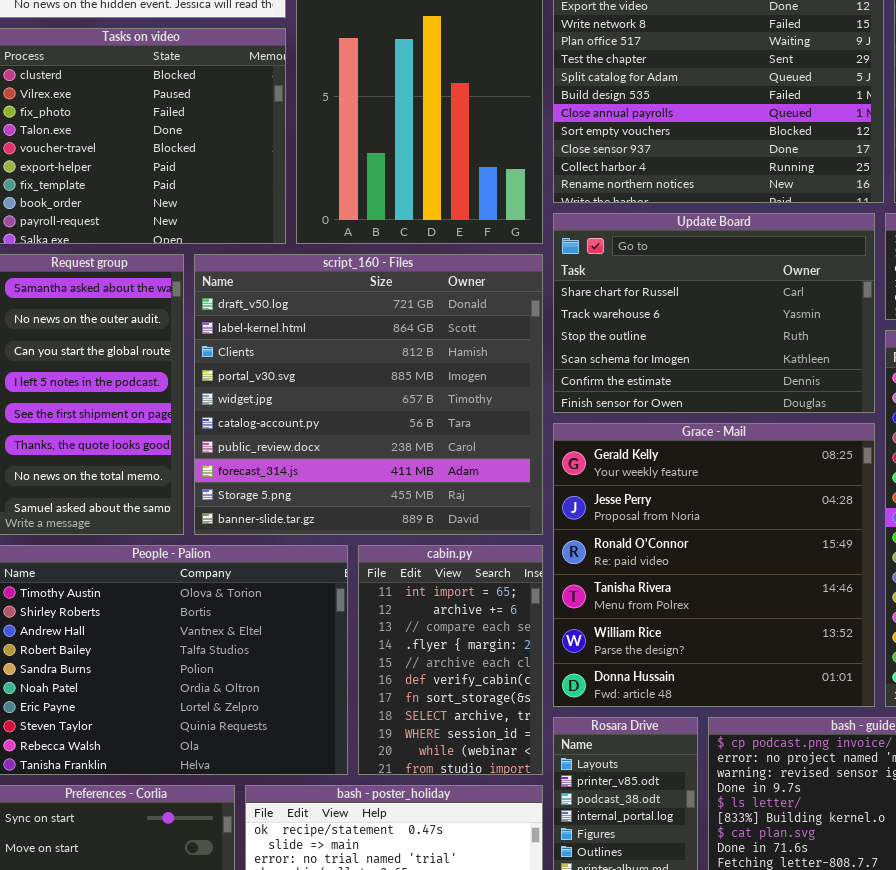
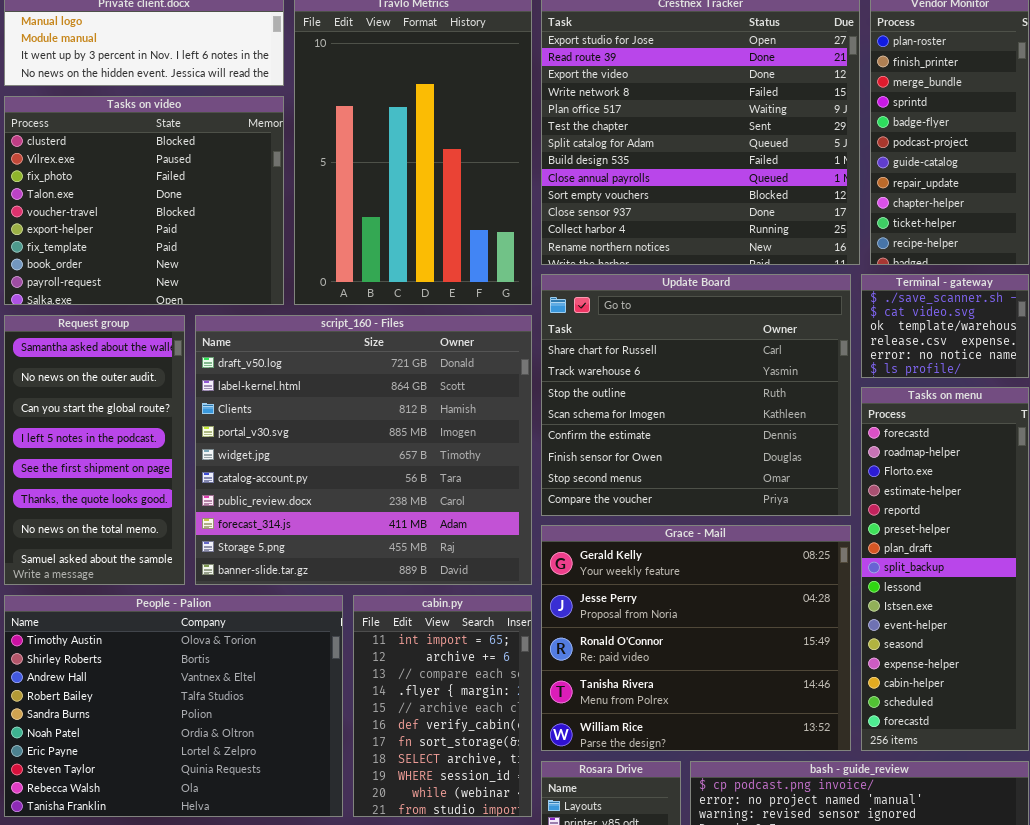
Update Board: [553,213,875,413] -> [541,274,851,516], resized
Grace - Mail: [553,423,875,707] -> [541,525,851,751], resized

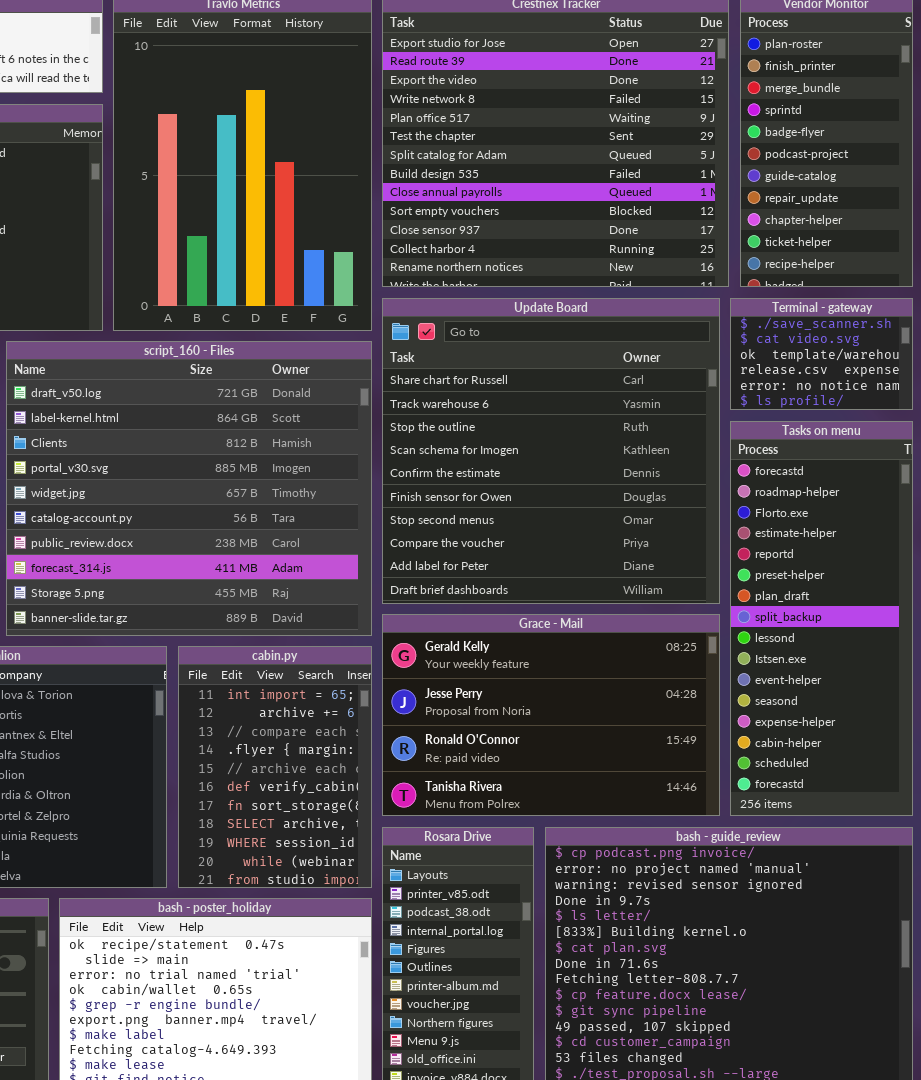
Update Board: [541,274,851,516] -> [382,298,720,604], resized
Grace - Mail: [541,525,851,751] -> [382,614,720,816], resized

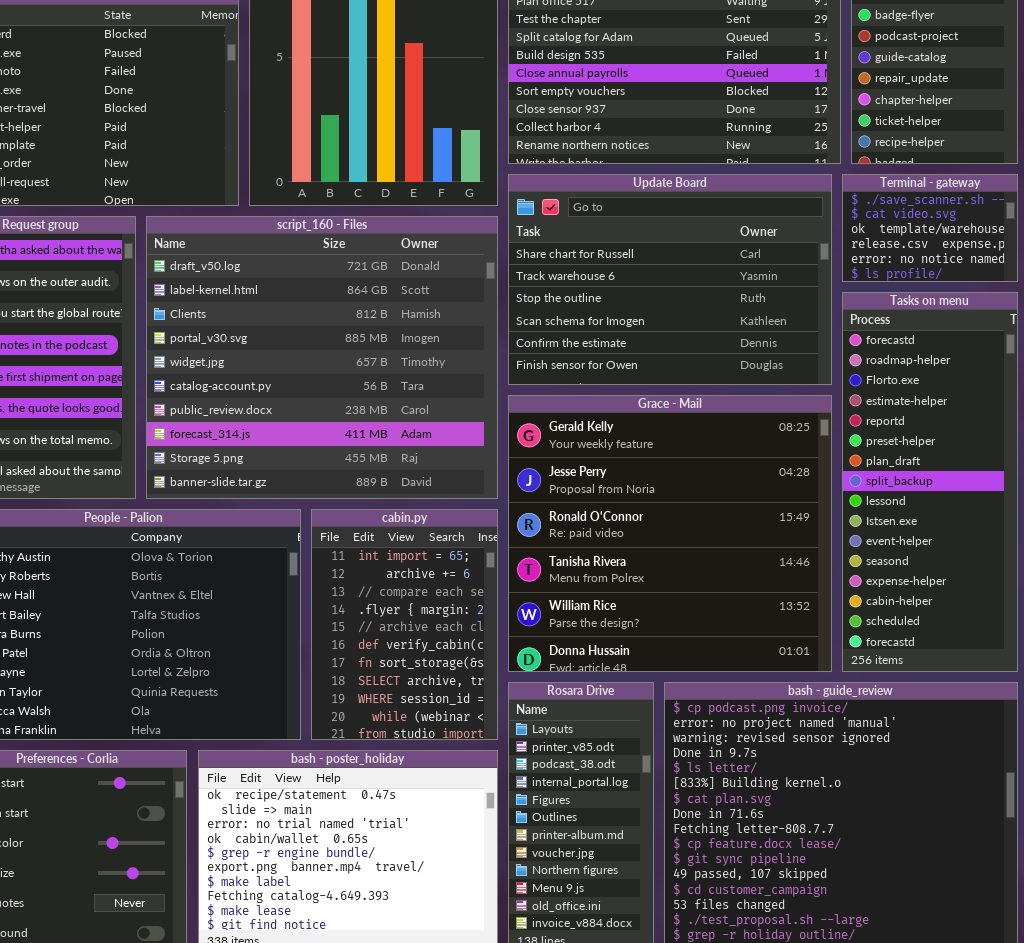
Update Board: [382,298,720,604] -> [508,174,832,385], resized
Grace - Mail: [382,614,720,816] -> [508,395,832,672], resized

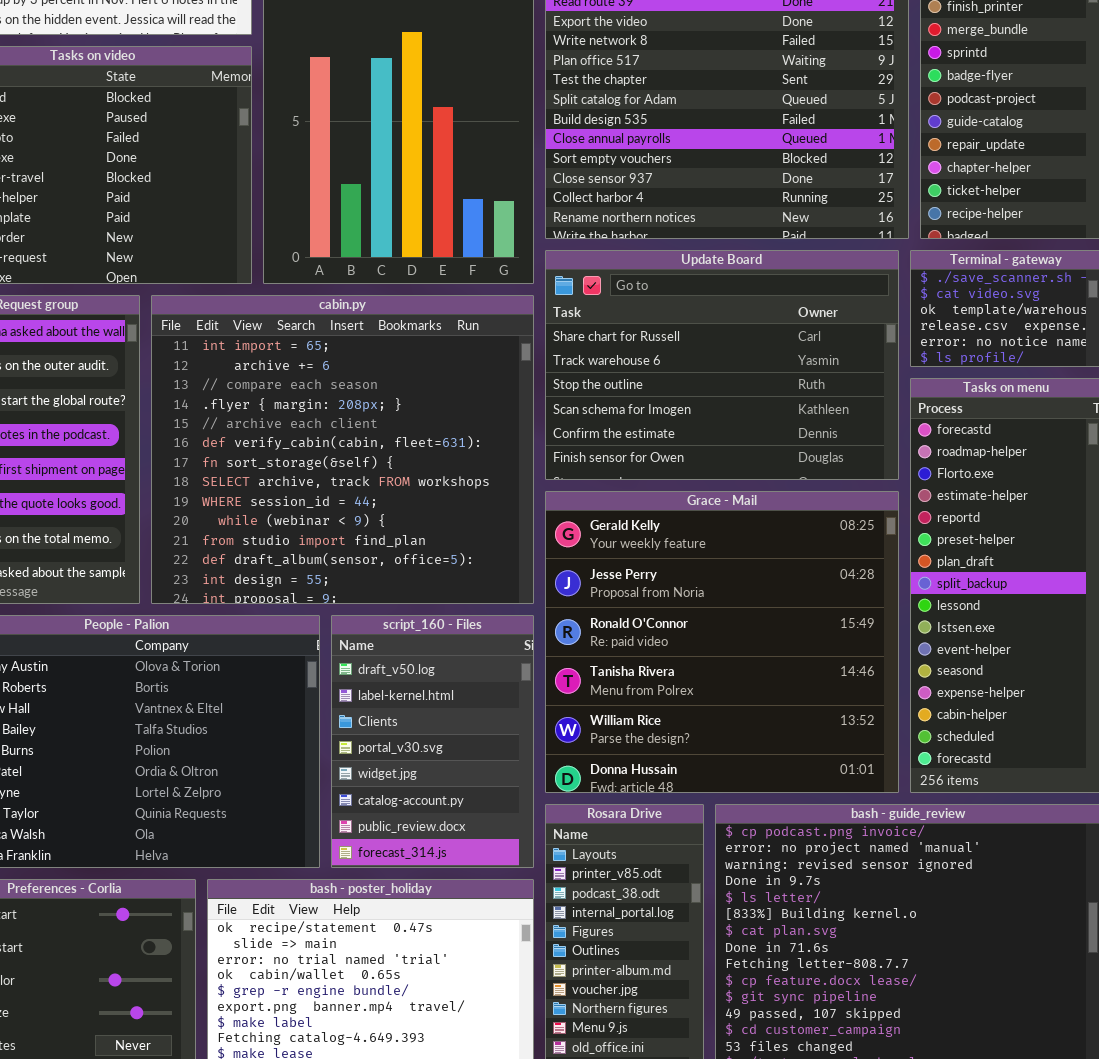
script_160 - Files: [146,216,498,499] -> [331,615,534,868], moved, resized
cabin.py: [311,509,498,740] -> [151,295,534,604], moved, resized

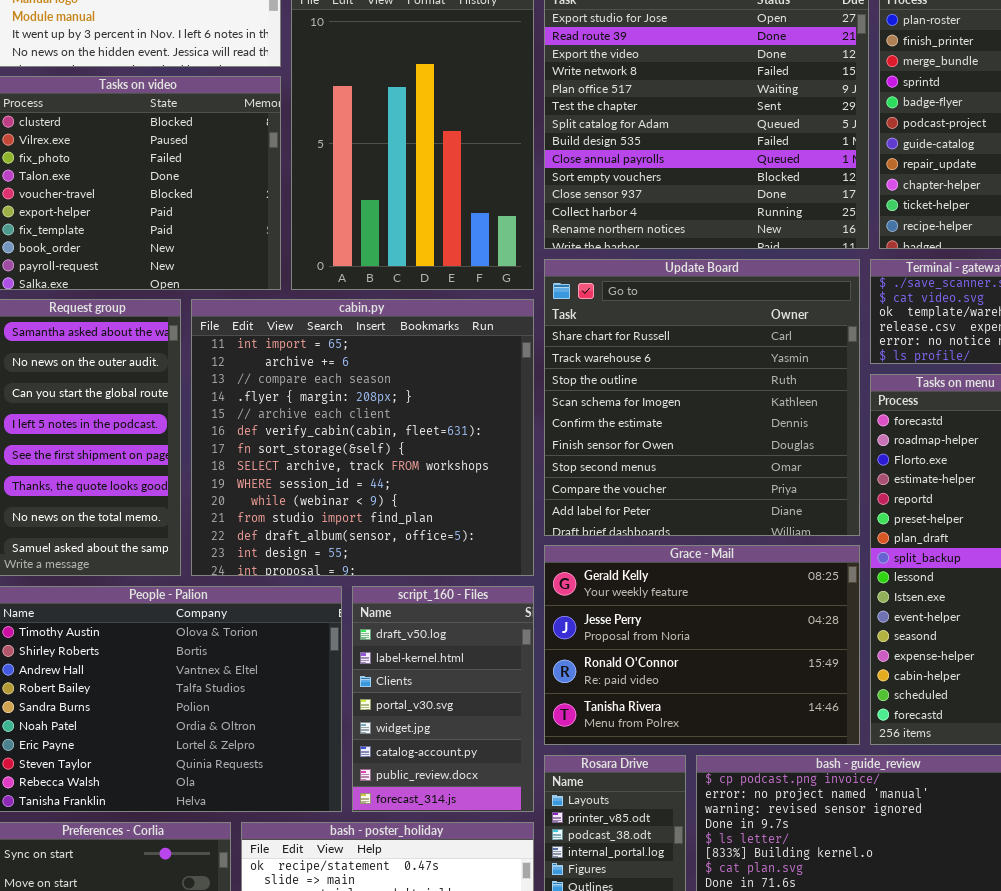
Update Board: [545,250,899,480] -> [544,259,860,536], resized
Grace - Mail: [545,491,899,793] -> [544,545,860,745], resized

